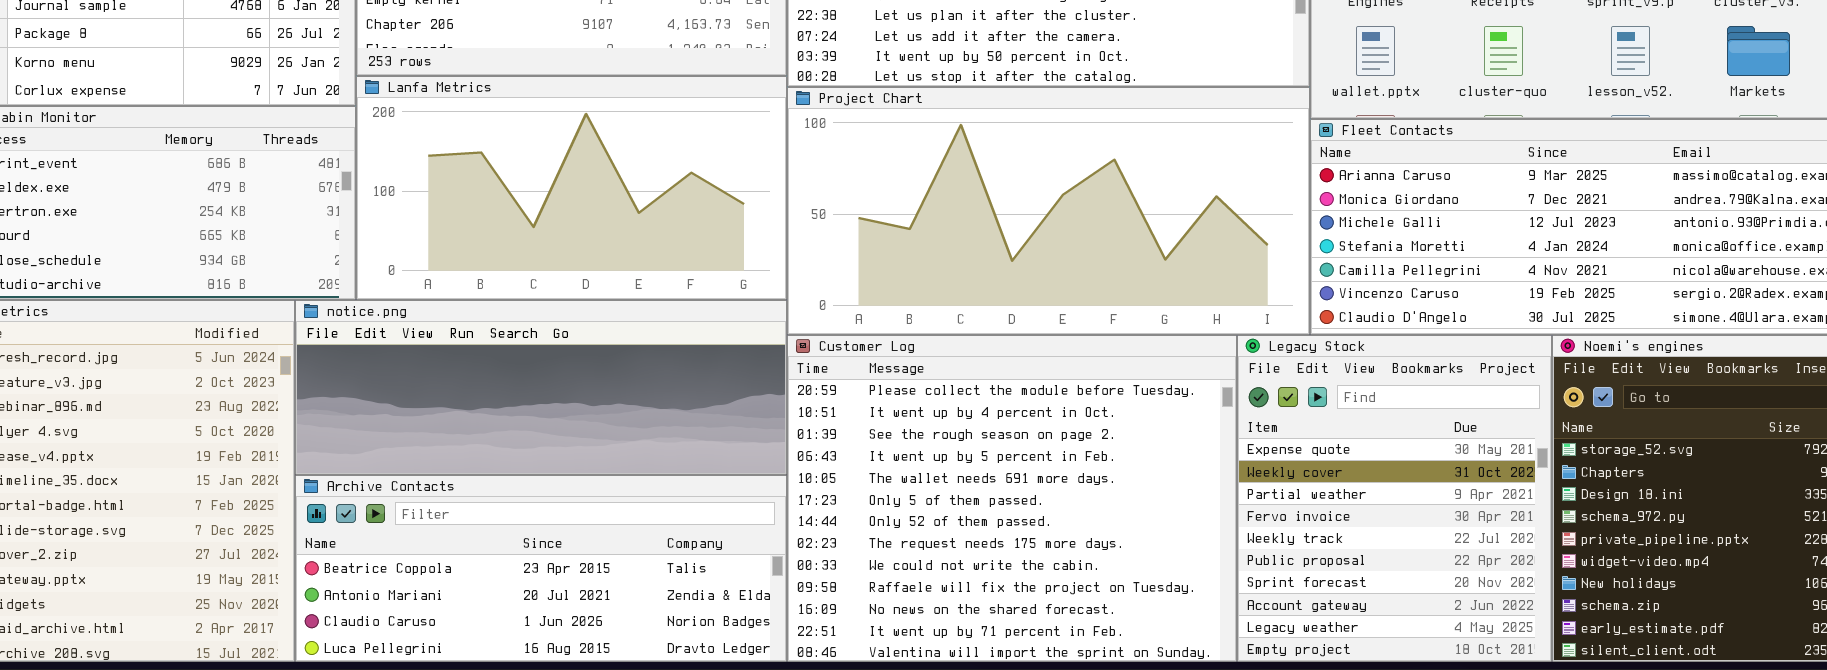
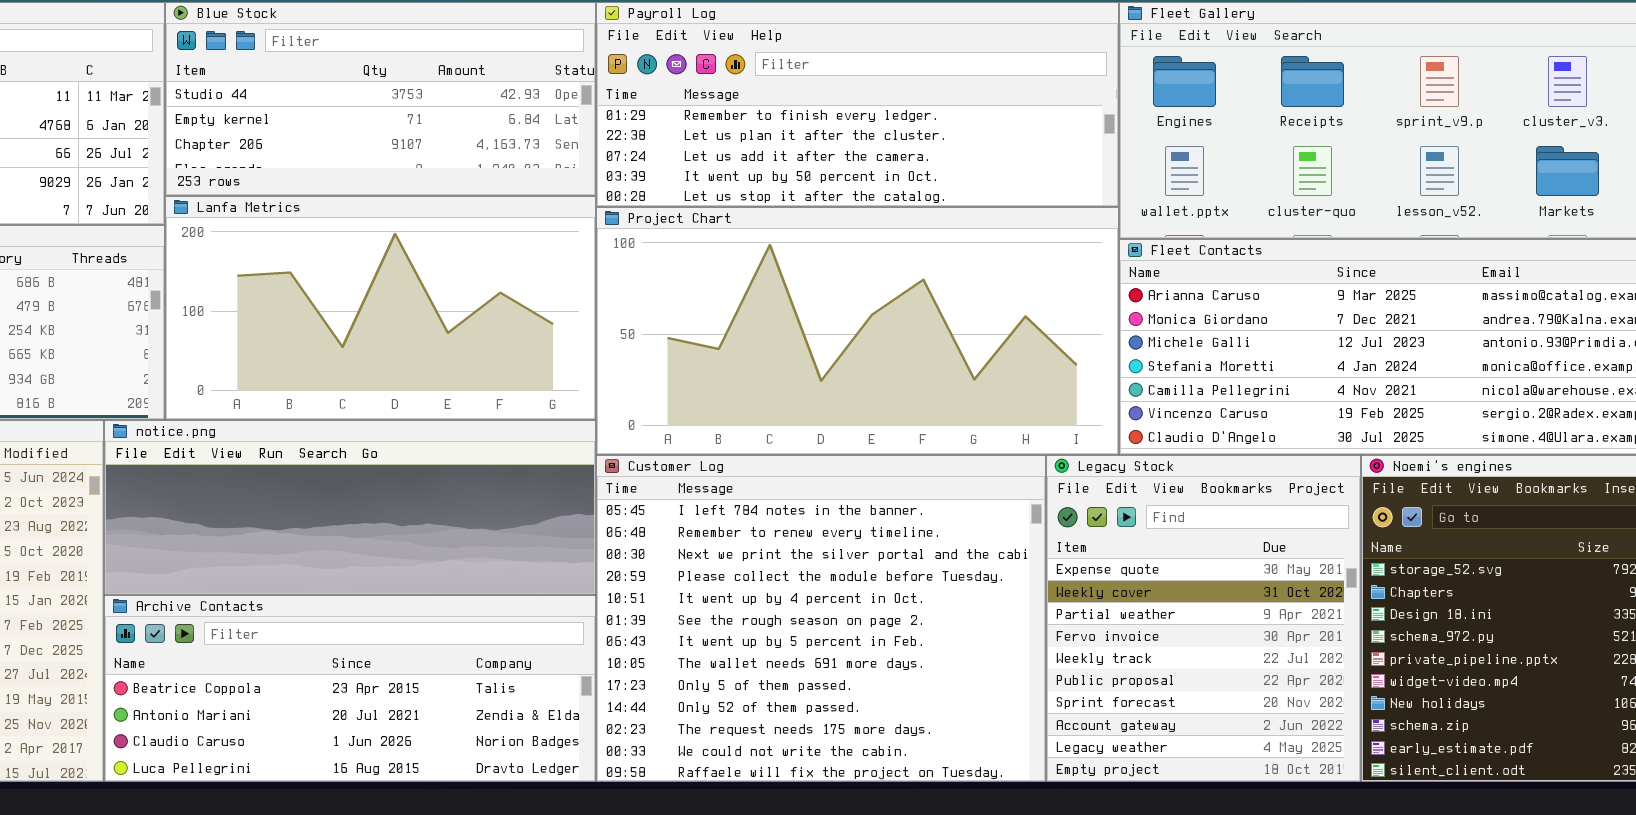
Customer Log: [787,335,1237,662] -> [596,455,1046,782], scrolled up 3 rows

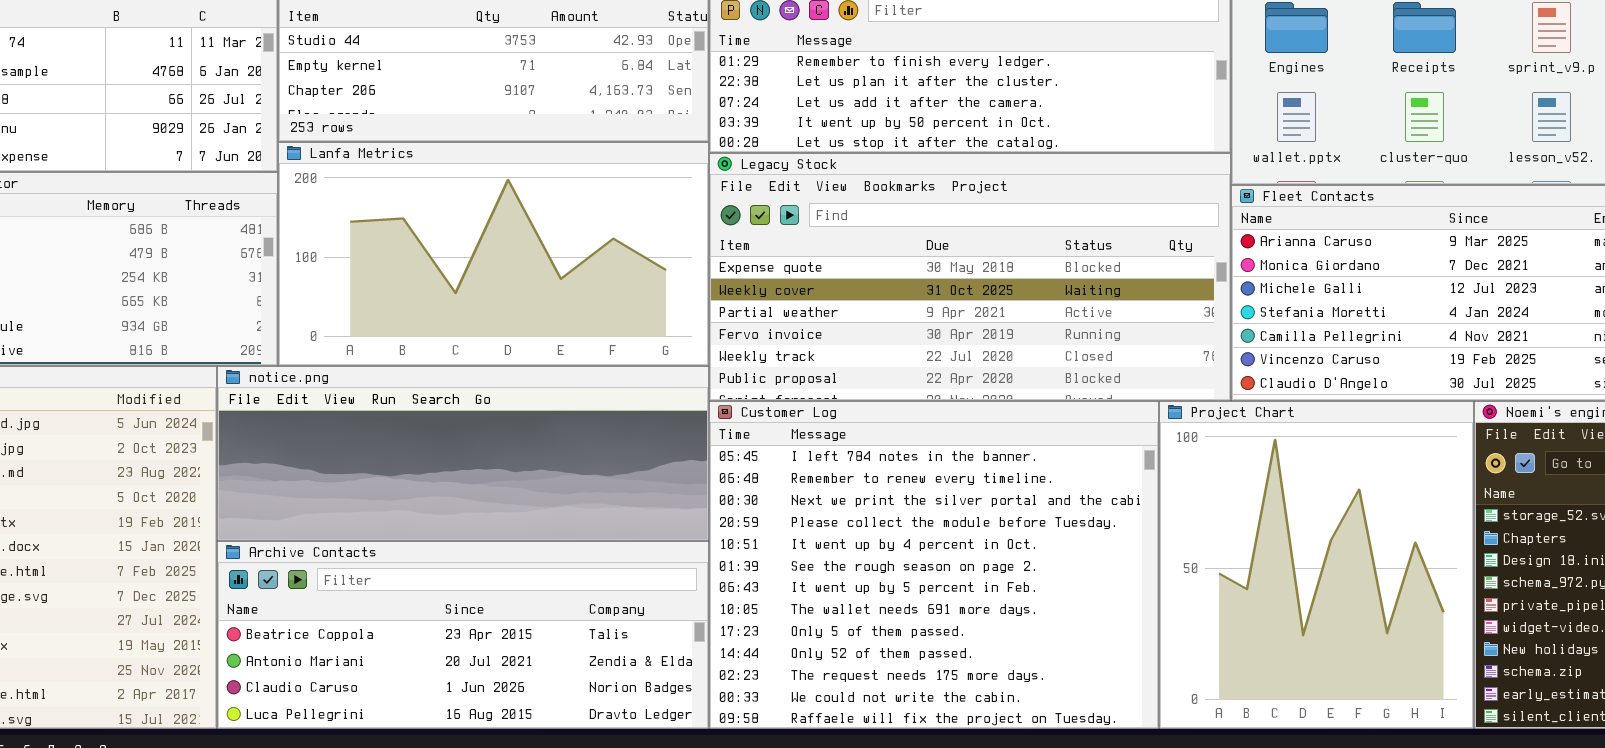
Project Chart: [596,207,1119,455] -> [1159,401,1474,729], moved, resized
Legacy Stock: [1046,455,1361,782] -> [709,153,1231,401], moved, resized

